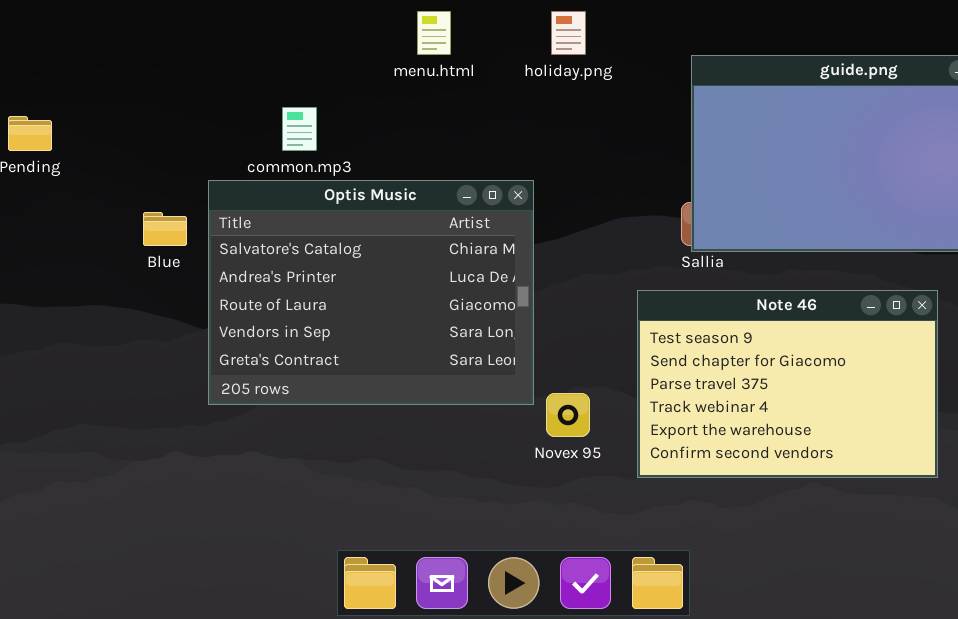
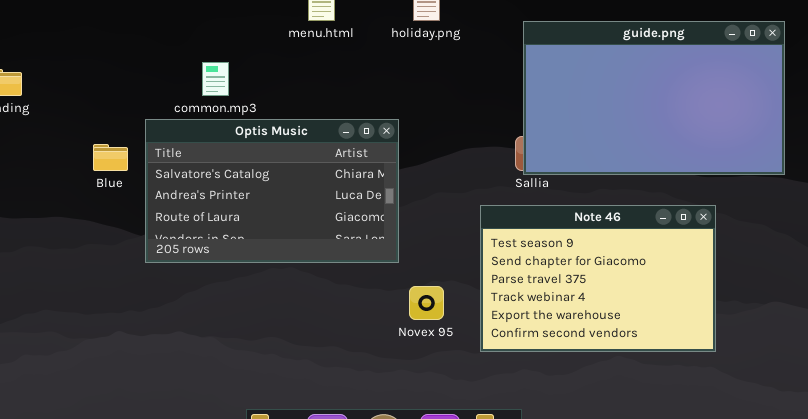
Optis Music: [208,180,534,405] -> [145,119,399,263], resized

